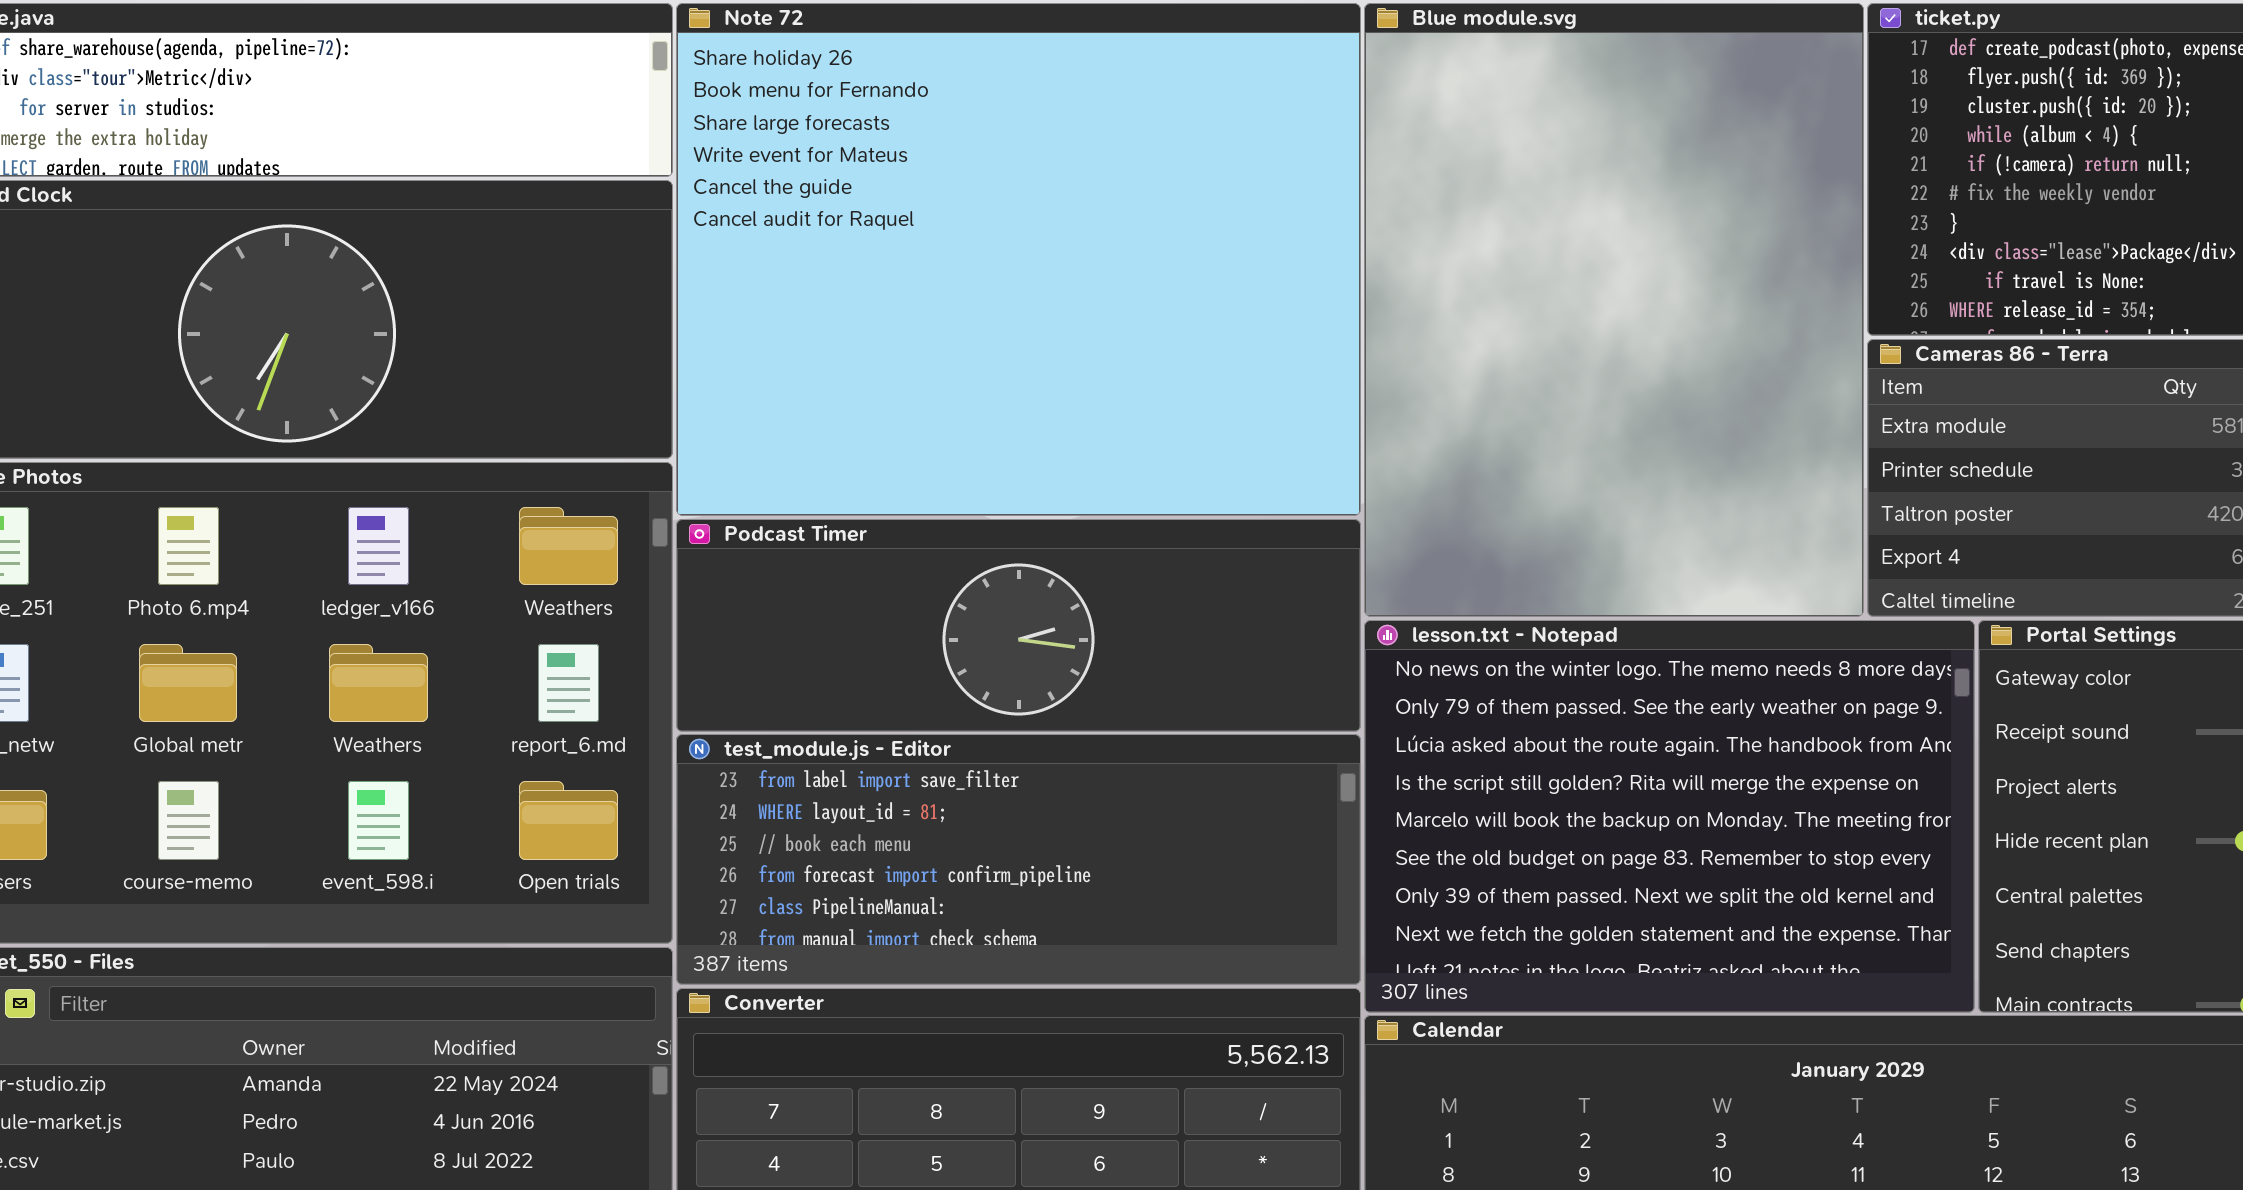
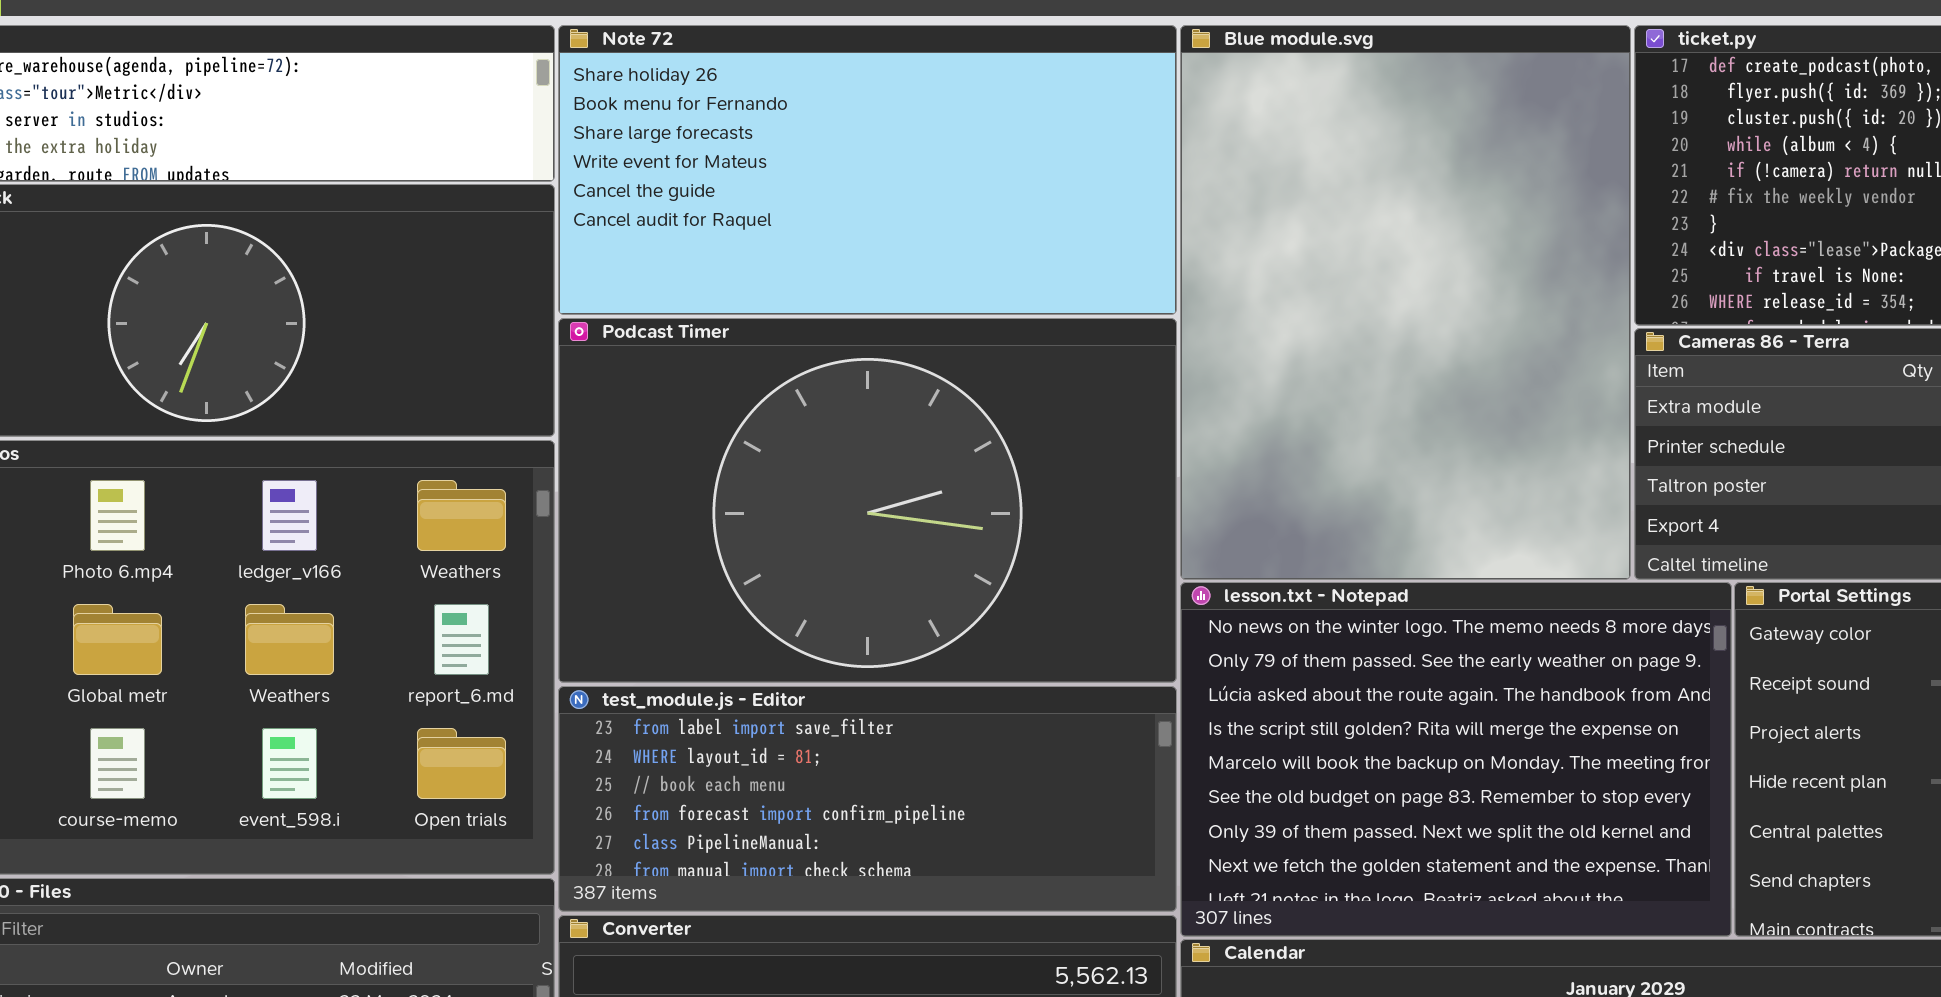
Note 72: [676,3,1361,516] -> [558,25,1177,315], resized
Podcast Timer: [676,519,1361,732] -> [558,318,1177,683], resized

